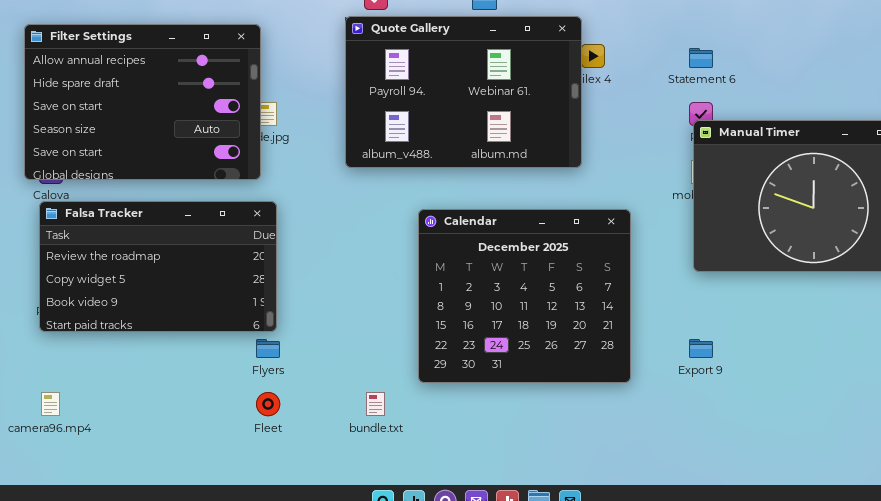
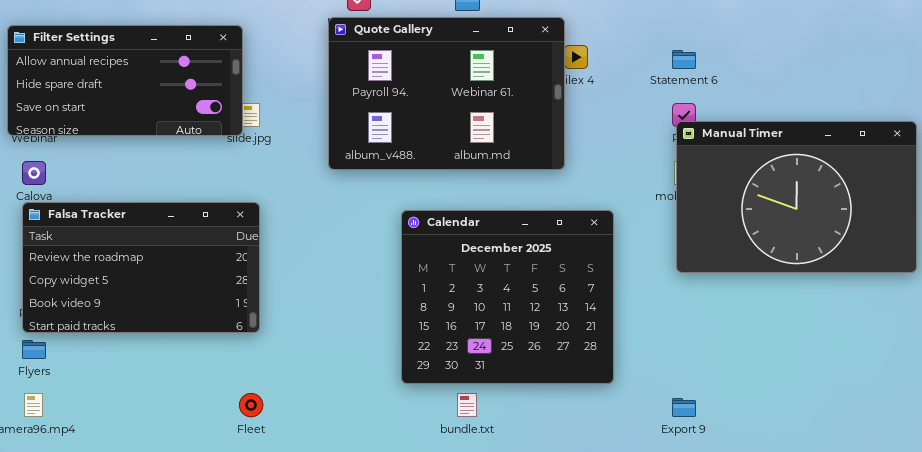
Filter Settings: [24,24,261,180] -> [7,25,243,136], resized
Flyers: [256,339,280,358] -> [22,340,46,359], moved
Export 9: [689,339,713,358] -> [672,398,696,417], moved
bundle.txt: [366,392,385,416] -> [457,393,477,417], moved

